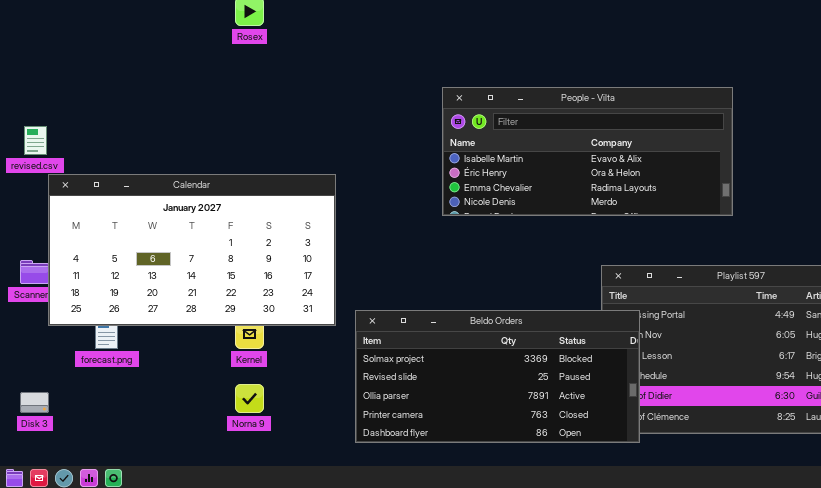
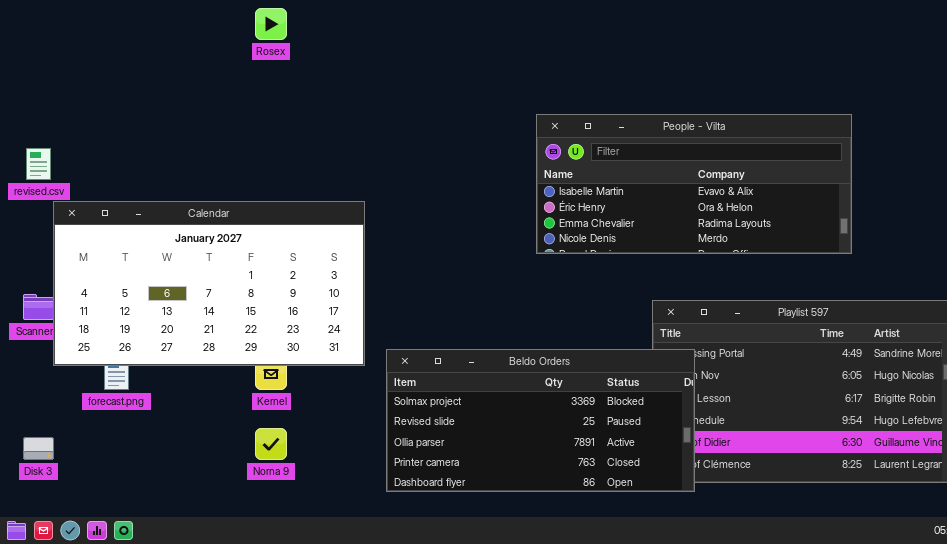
People - Vilta: [442,87,733,216] -> [536,114,852,254], moved

